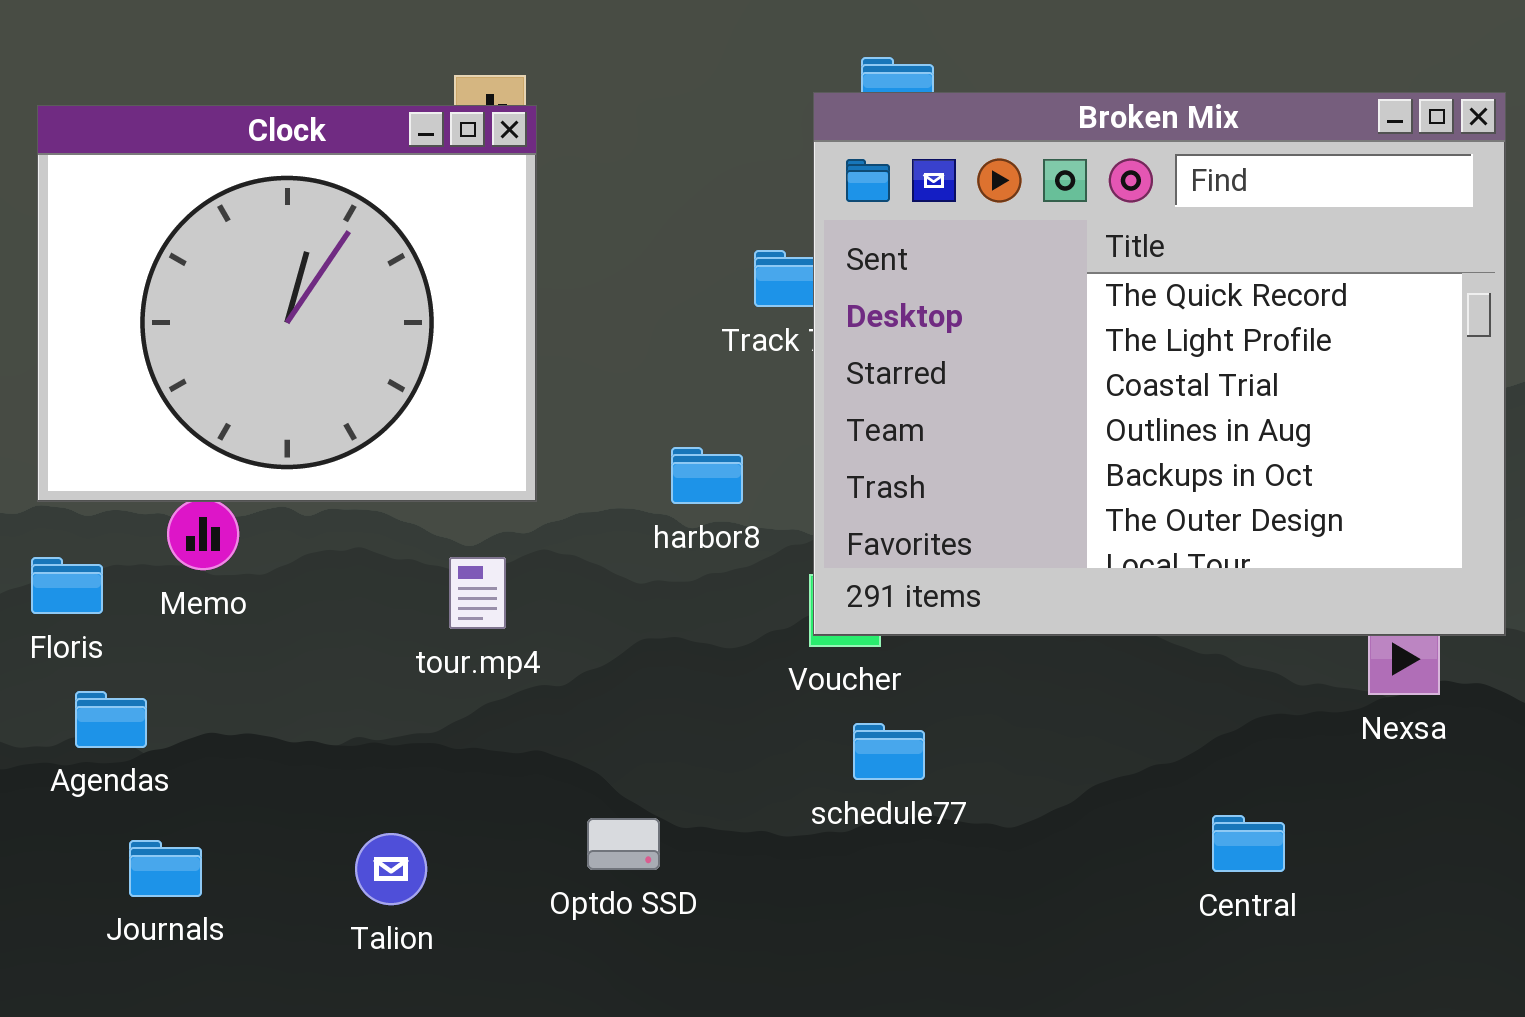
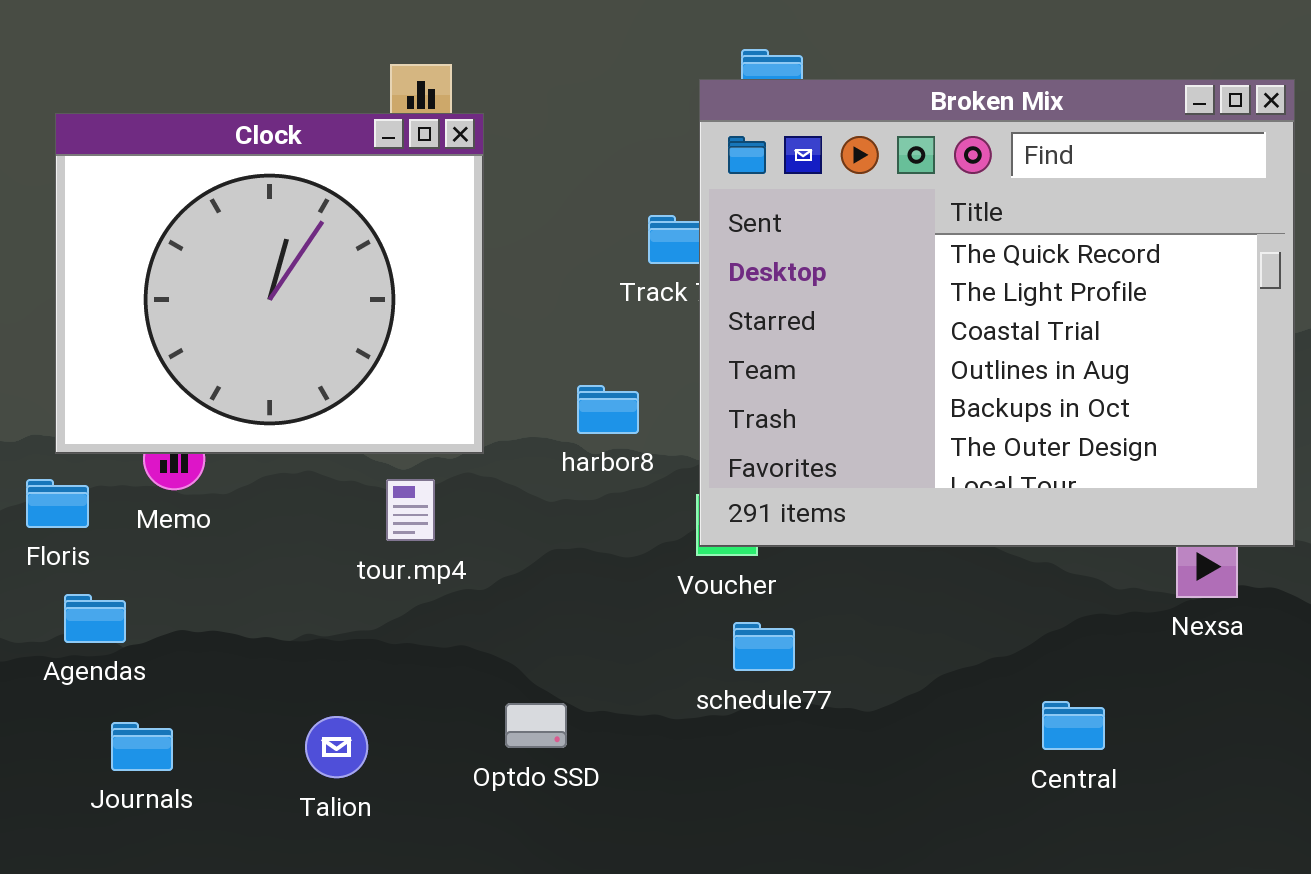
Clock: [37,105,537,502] -> [55,113,484,454], moved

